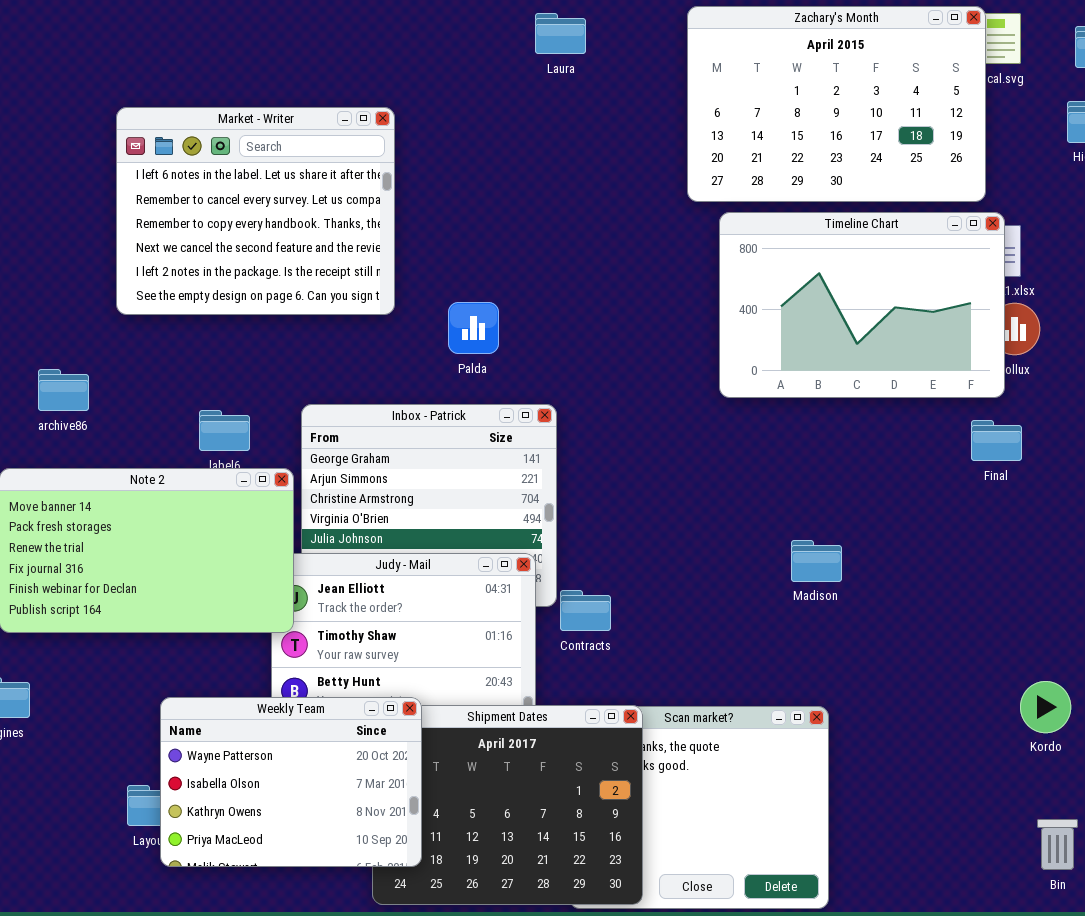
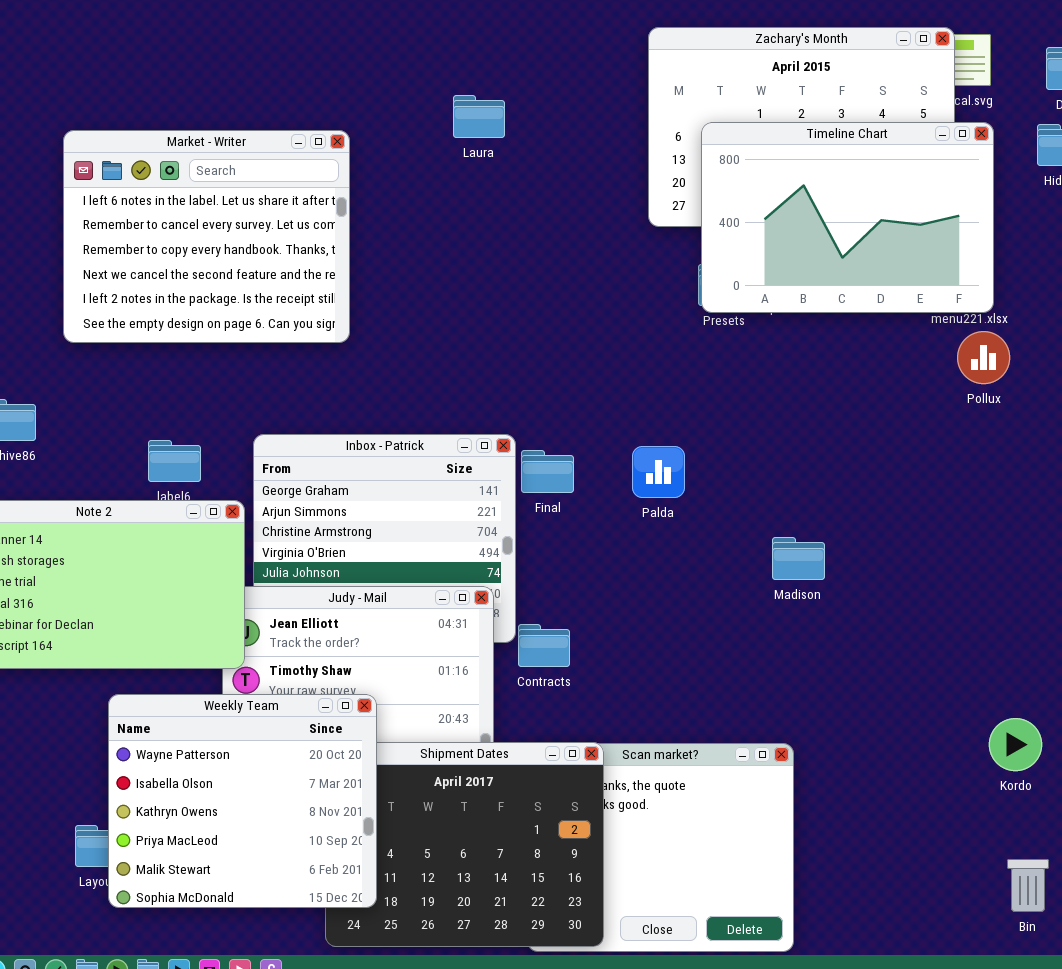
Laura: [535,13,586,54] -> [453,95,505,138], moved
Timeline Chart: [719,212,1005,398] -> [701,122,994,313], moved
Palda: [448,302,499,354] -> [632,446,685,498], moved
Final: [971,420,1022,461] -> [521,450,574,493], moved
Madison: [791,540,842,582] -> [772,537,825,580], moved
Weekly Team: [160,697,422,867] -> [108,694,377,908], resized

